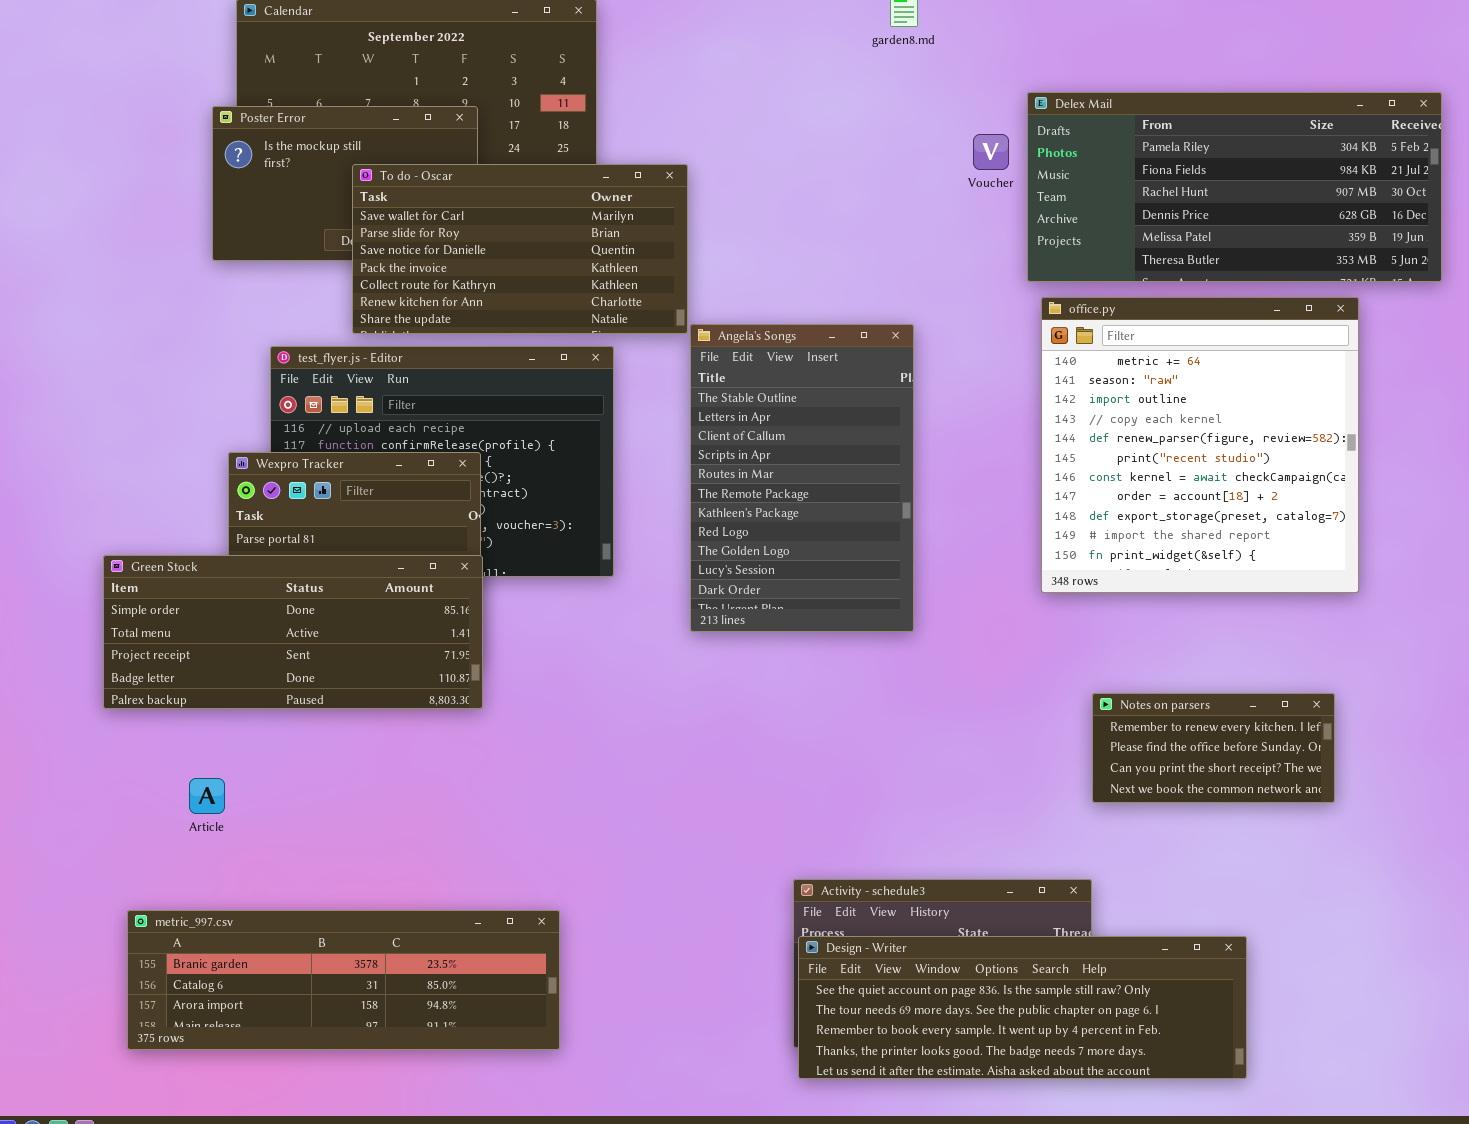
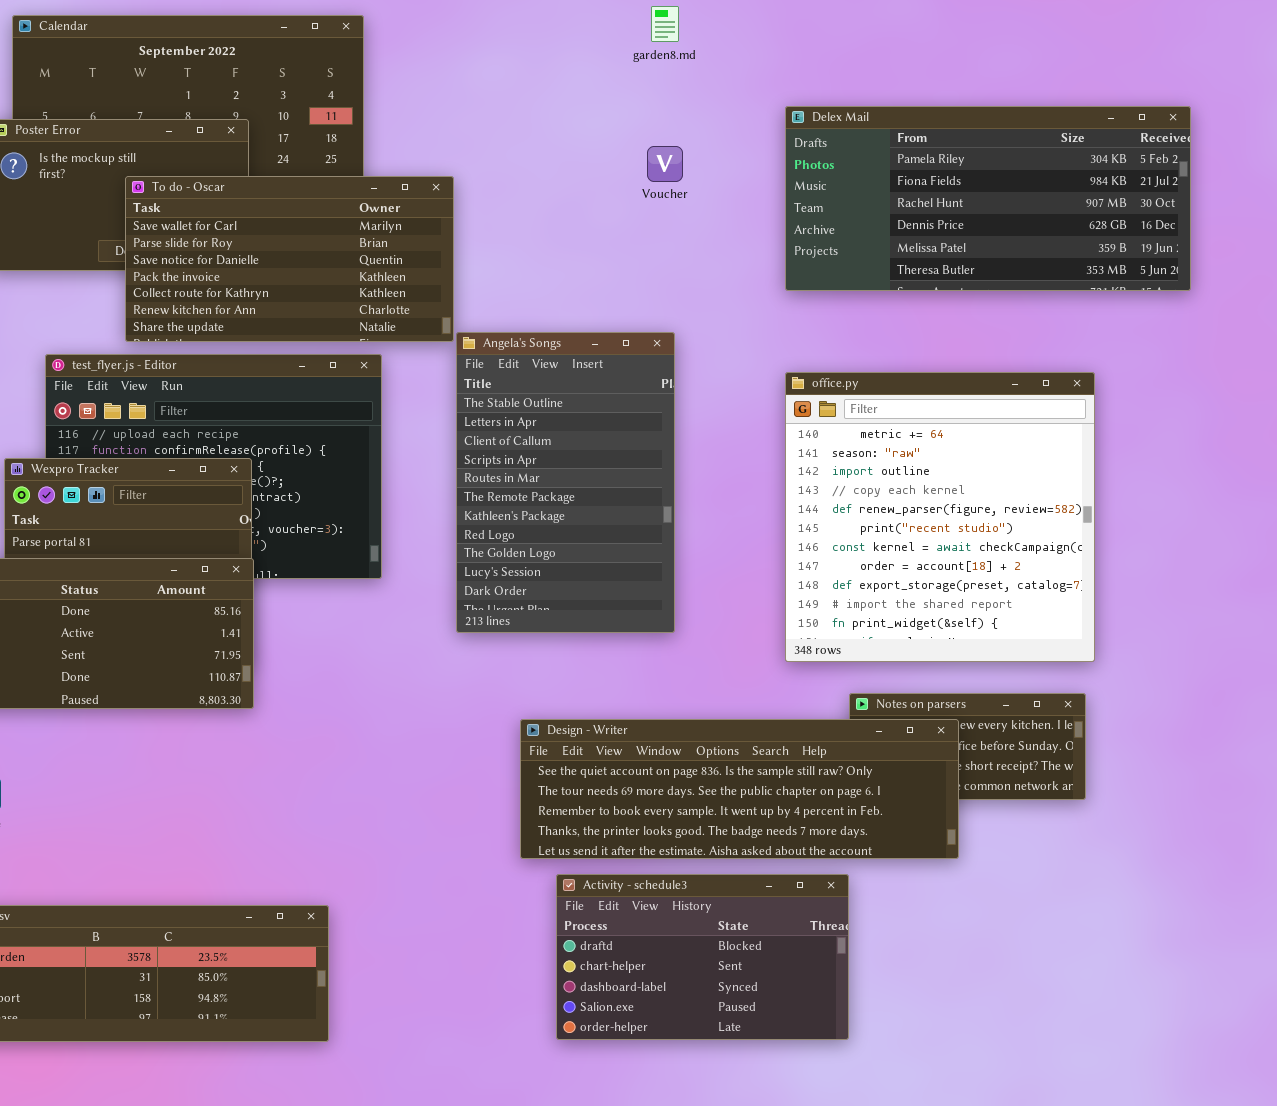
Voucher: [973,134,1009,170] -> [647,146,683,182], moved
office.py: [1041,297,1359,593] -> [785,372,1095,662], moved
Design - Writer: [798,936,1247,1079] -> [520,719,959,859], moved

